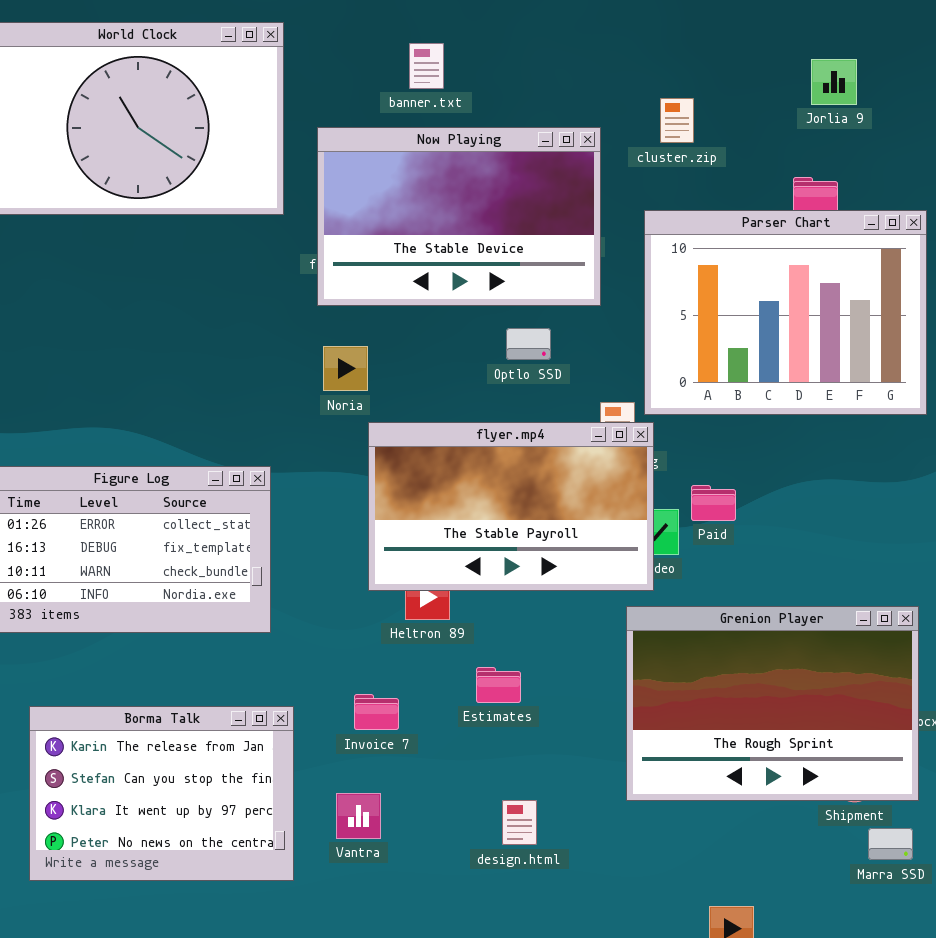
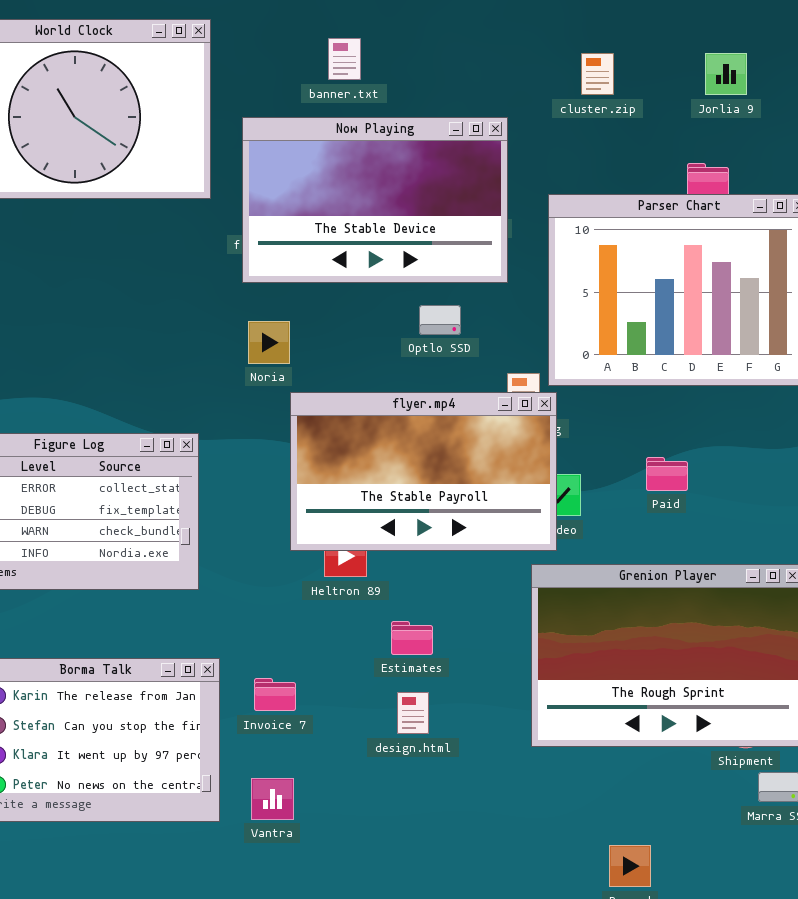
cluster.zip: [660,98,694,143] -> [581,53,614,95], moved
Paid: [691,485,736,521] -> [646,457,688,491], moved
Invoice 7: [354,694,399,730] -> [254,678,296,711], moved
Vantra: [336,793,381,839] -> [251,778,294,820], moved
design.html: [502,800,537,845] -> [397,692,429,734], moved

